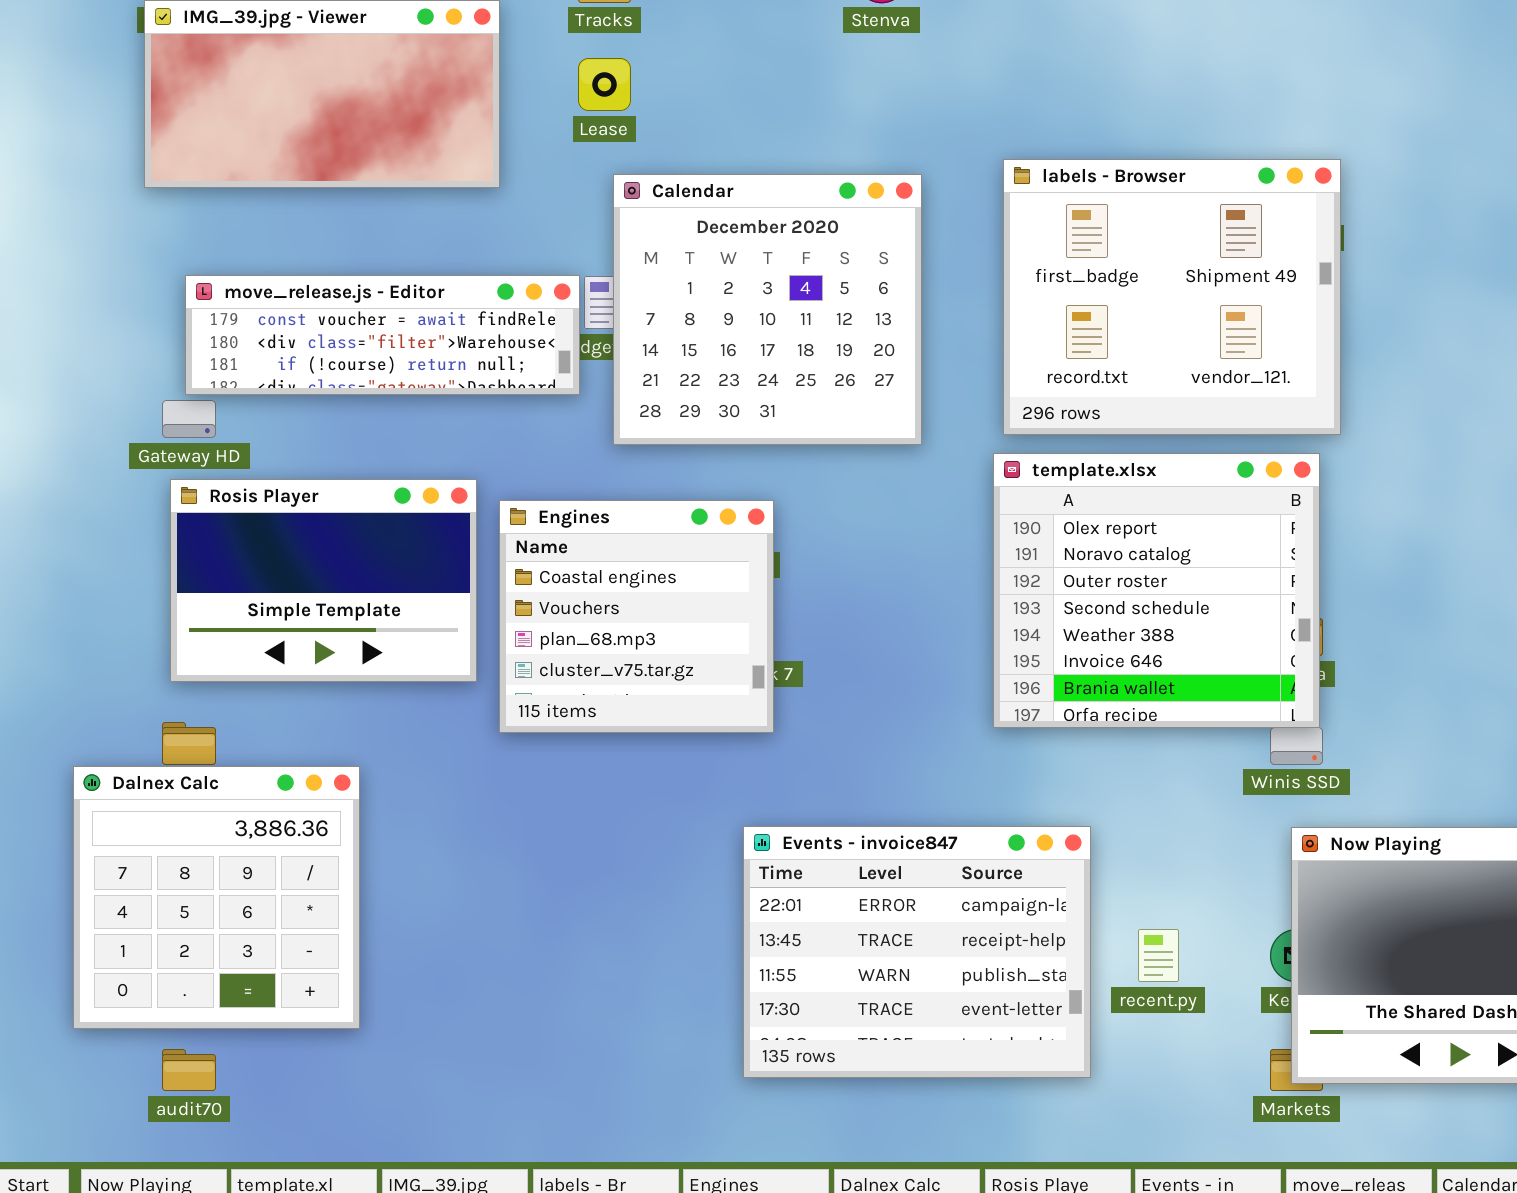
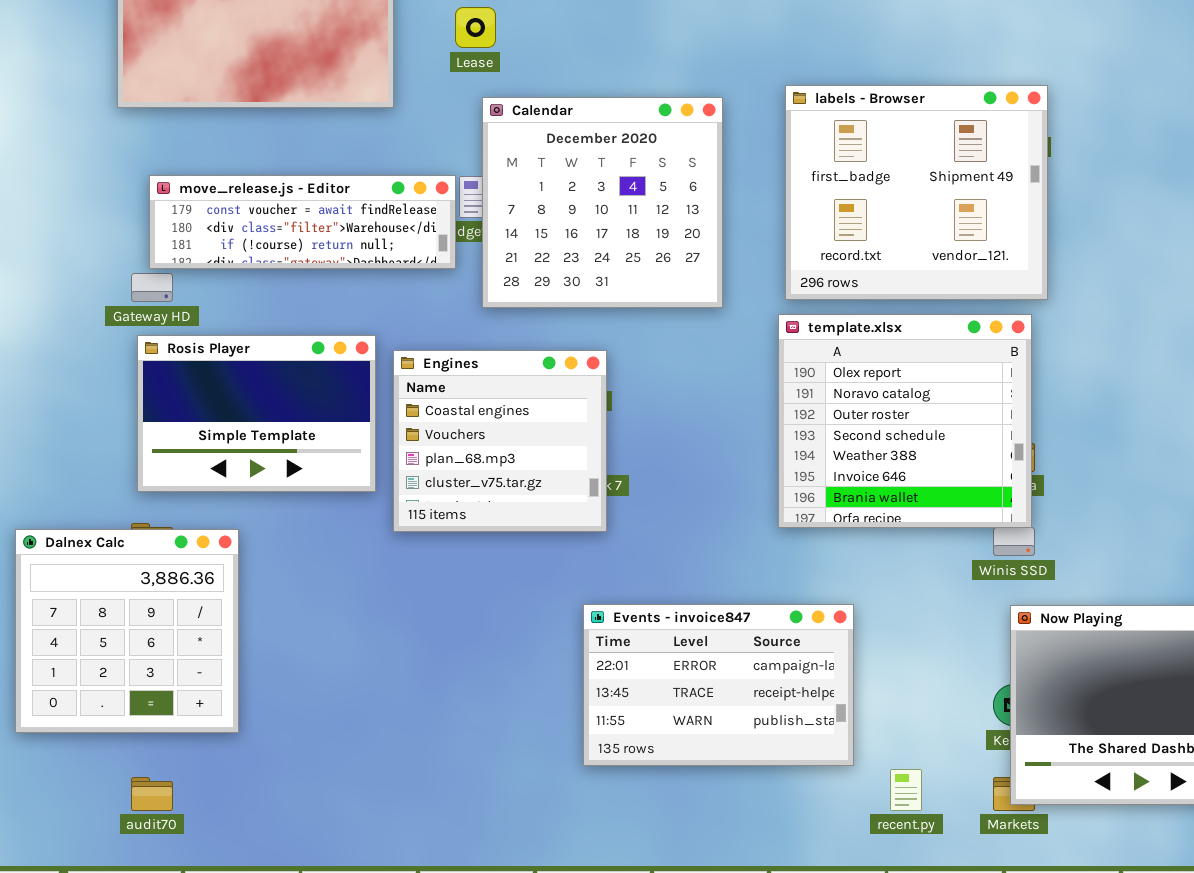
Dalnex Calc: [73,766,360,1029] -> [15,529,239,733], moved
Events - invoice847: [743,826,1091,1078] -> [583,604,854,766], resized
recent.py: [1138,929,1179,982] -> [890,769,922,811], moved

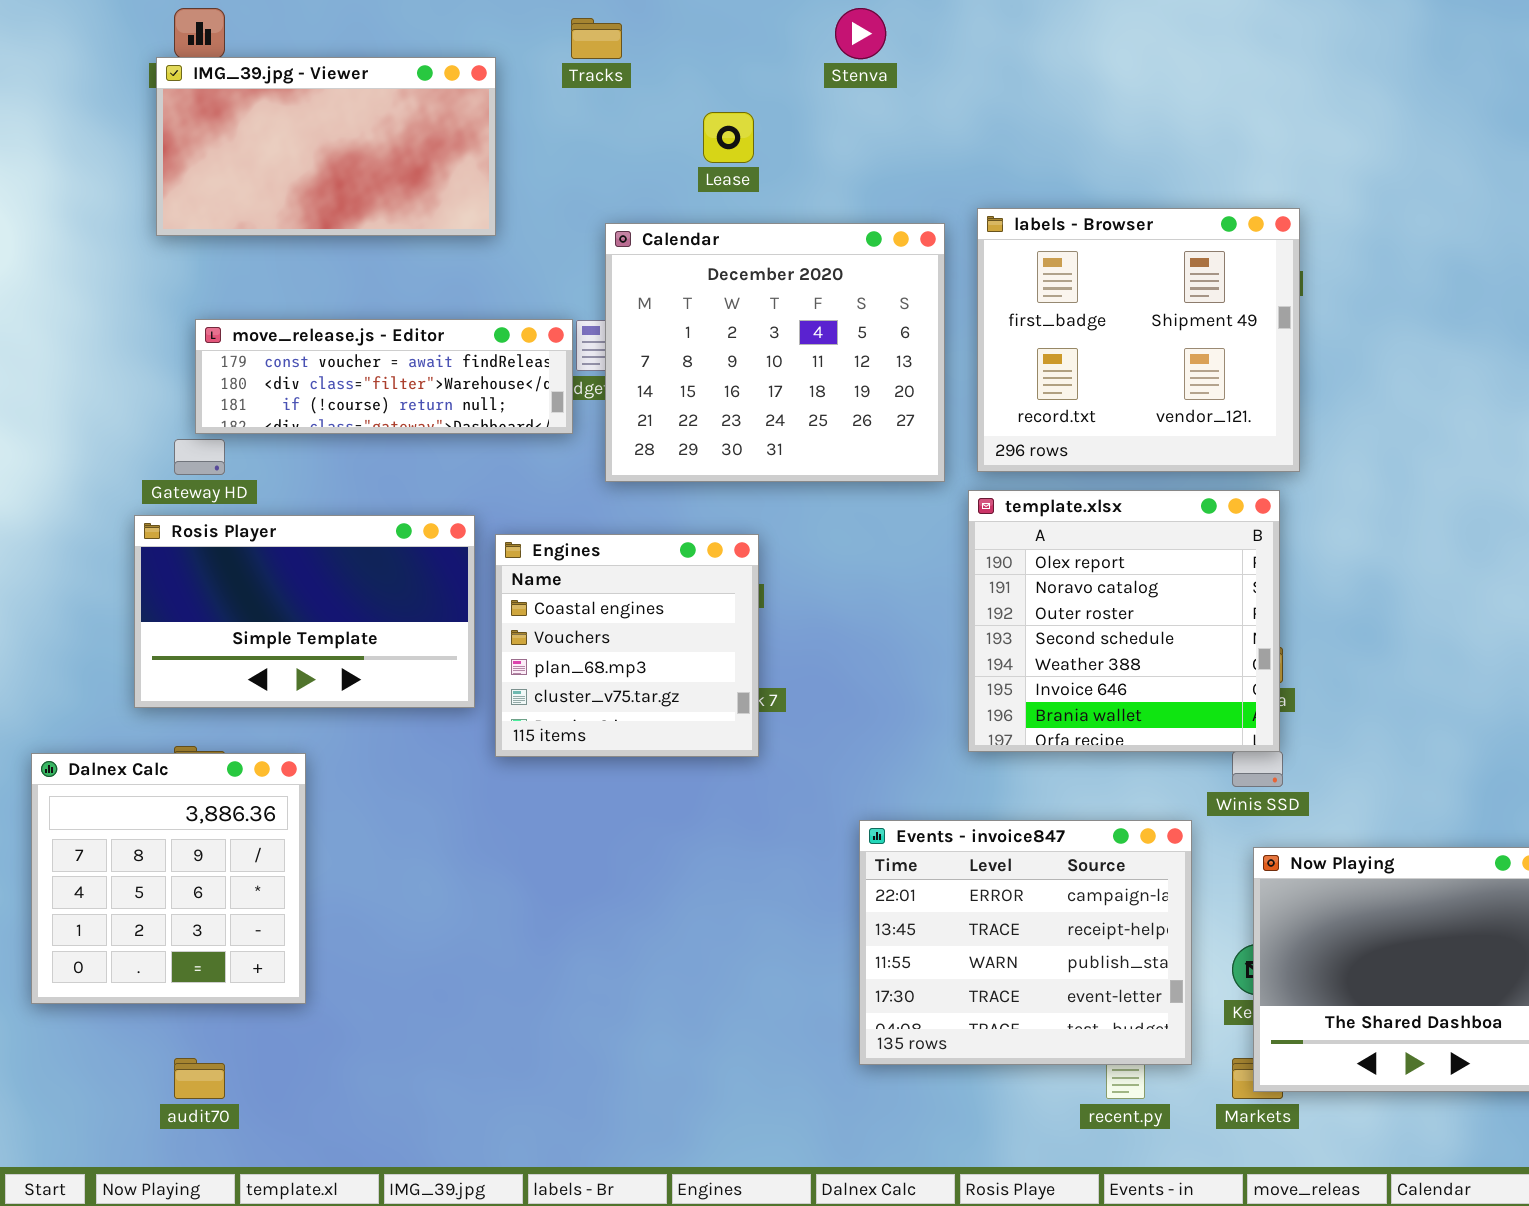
Lease: [455,7,496,48] -> [703,112,754,163], moved
Calendar: [482,97,723,308] -> [605,223,945,482], resized
Rosis Player: [137,335,376,492] -> [134,515,475,708], resized
Events - invoice847: [583,604,854,766] -> [859,820,1192,1065], moved, resized

